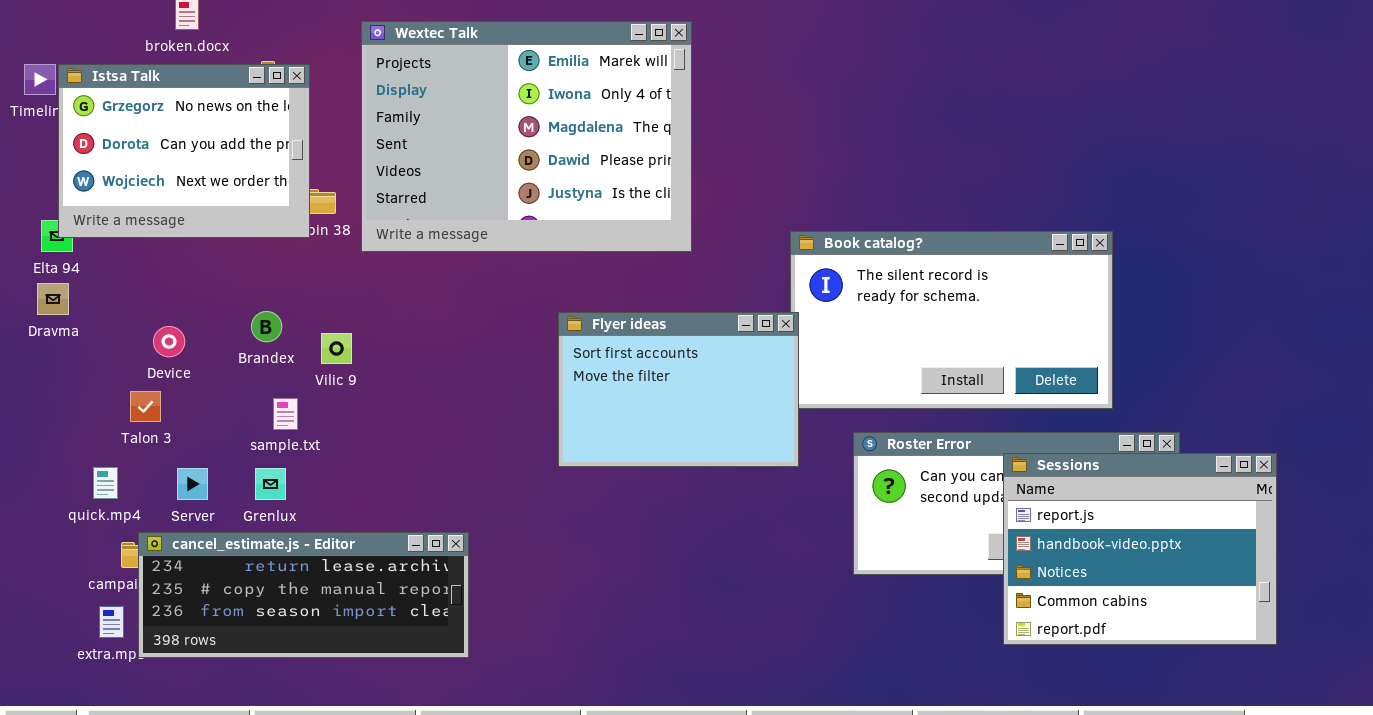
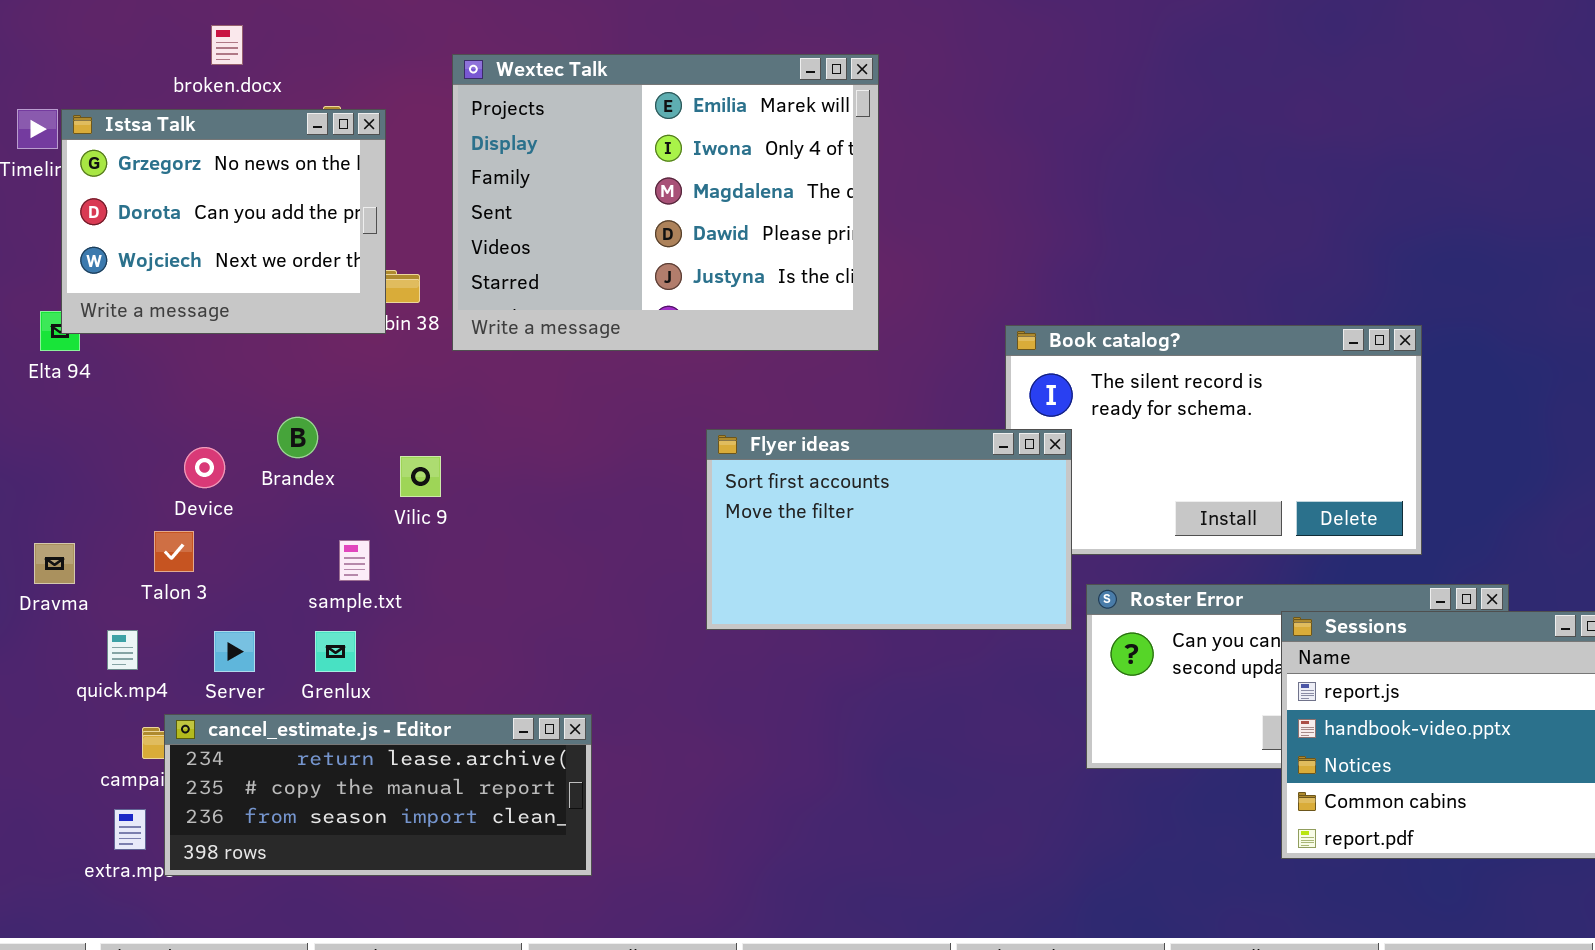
Dravma: [37,283,69,315] -> [34,543,75,584], moved
Brandex: [251,311,282,342] -> [277,417,318,458], moved
Flyer ideas: [558,312,799,467] -> [706,429,1072,630], resized

